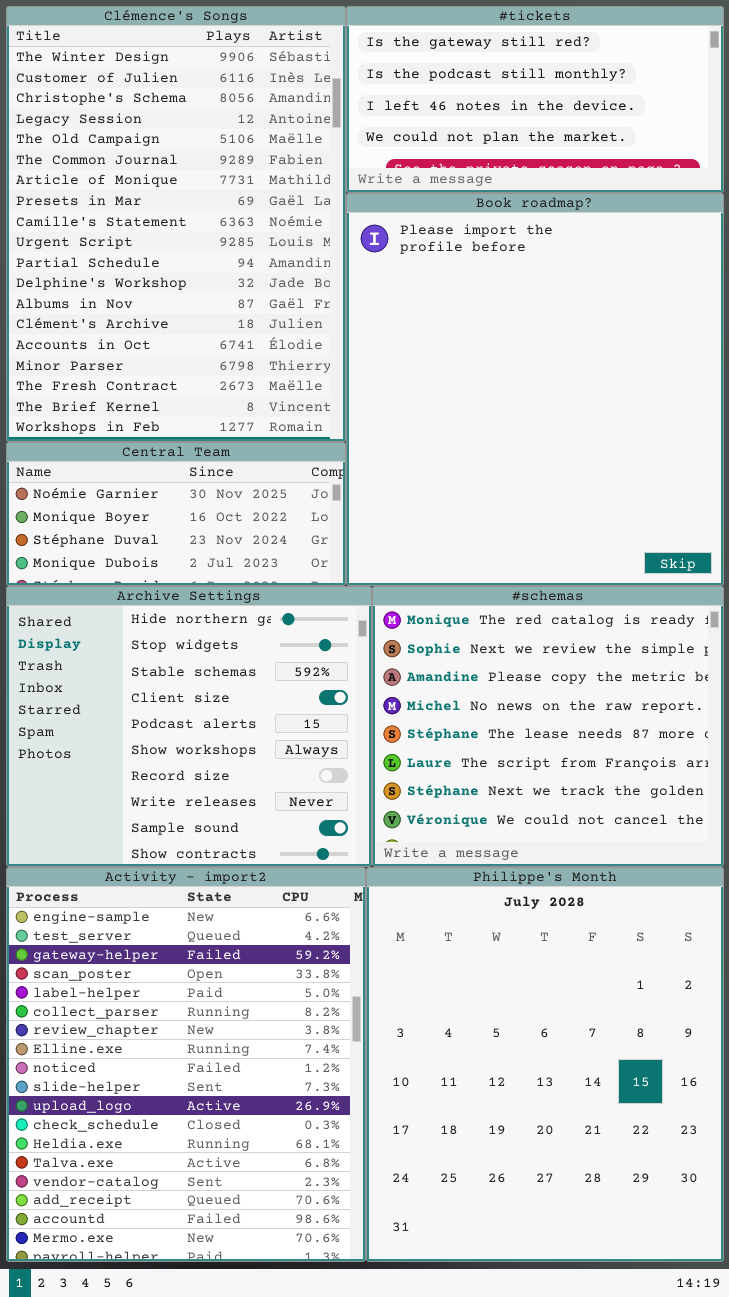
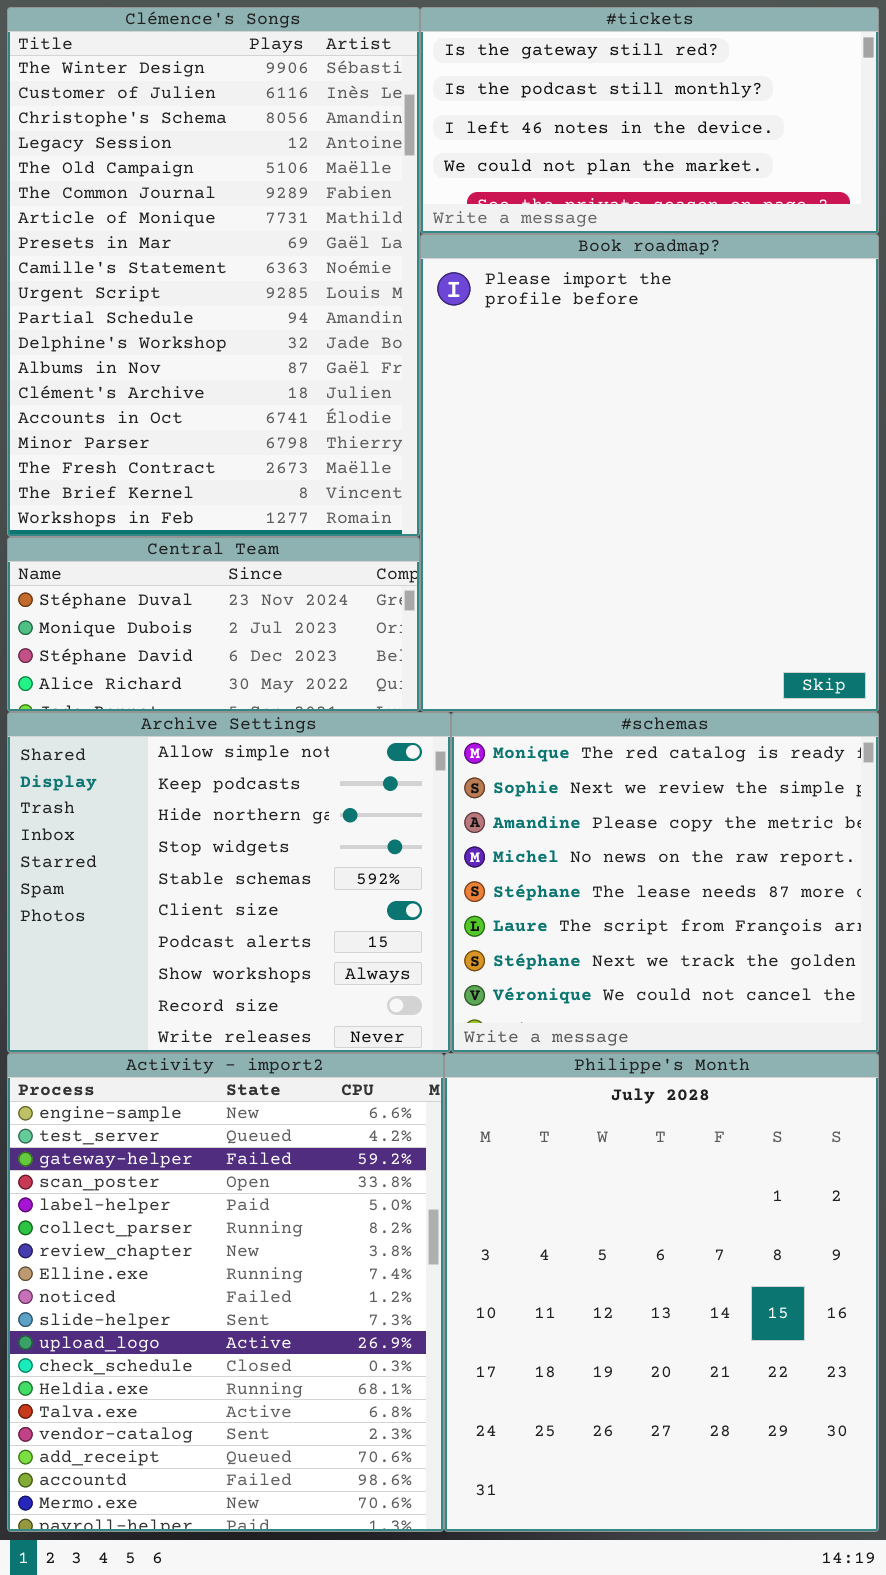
Central Team: [6,442,346,586] -> [7,537,420,712], scrolled down 2 rows
Archive Settings: [6,586,372,867] -> [7,712,451,1053], scrolled up 2 rows

